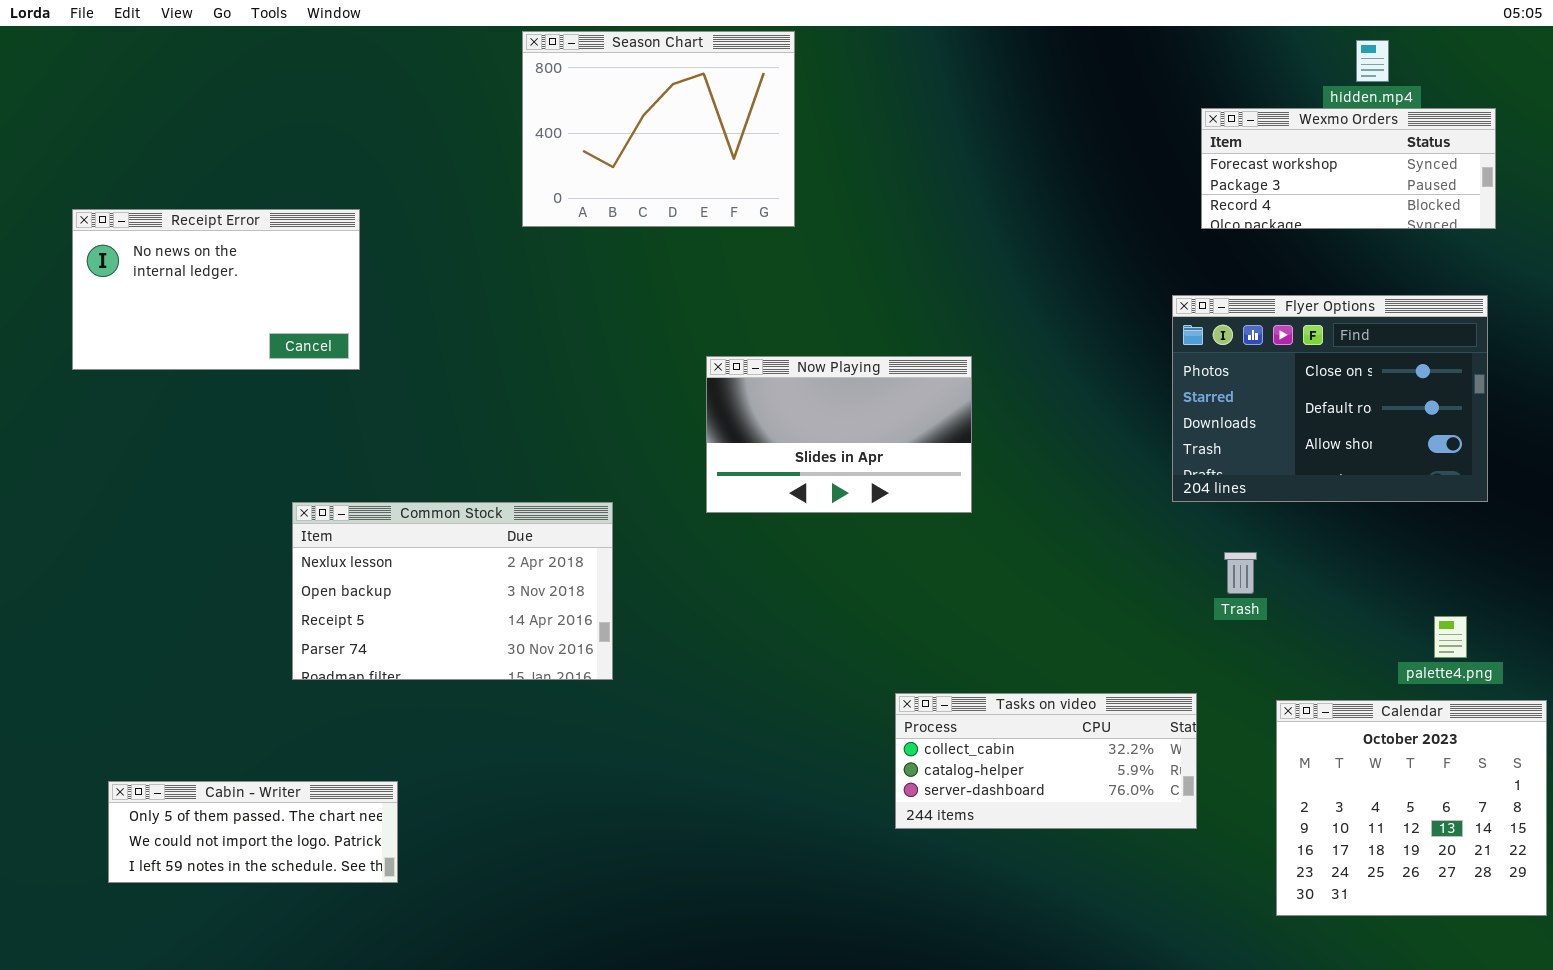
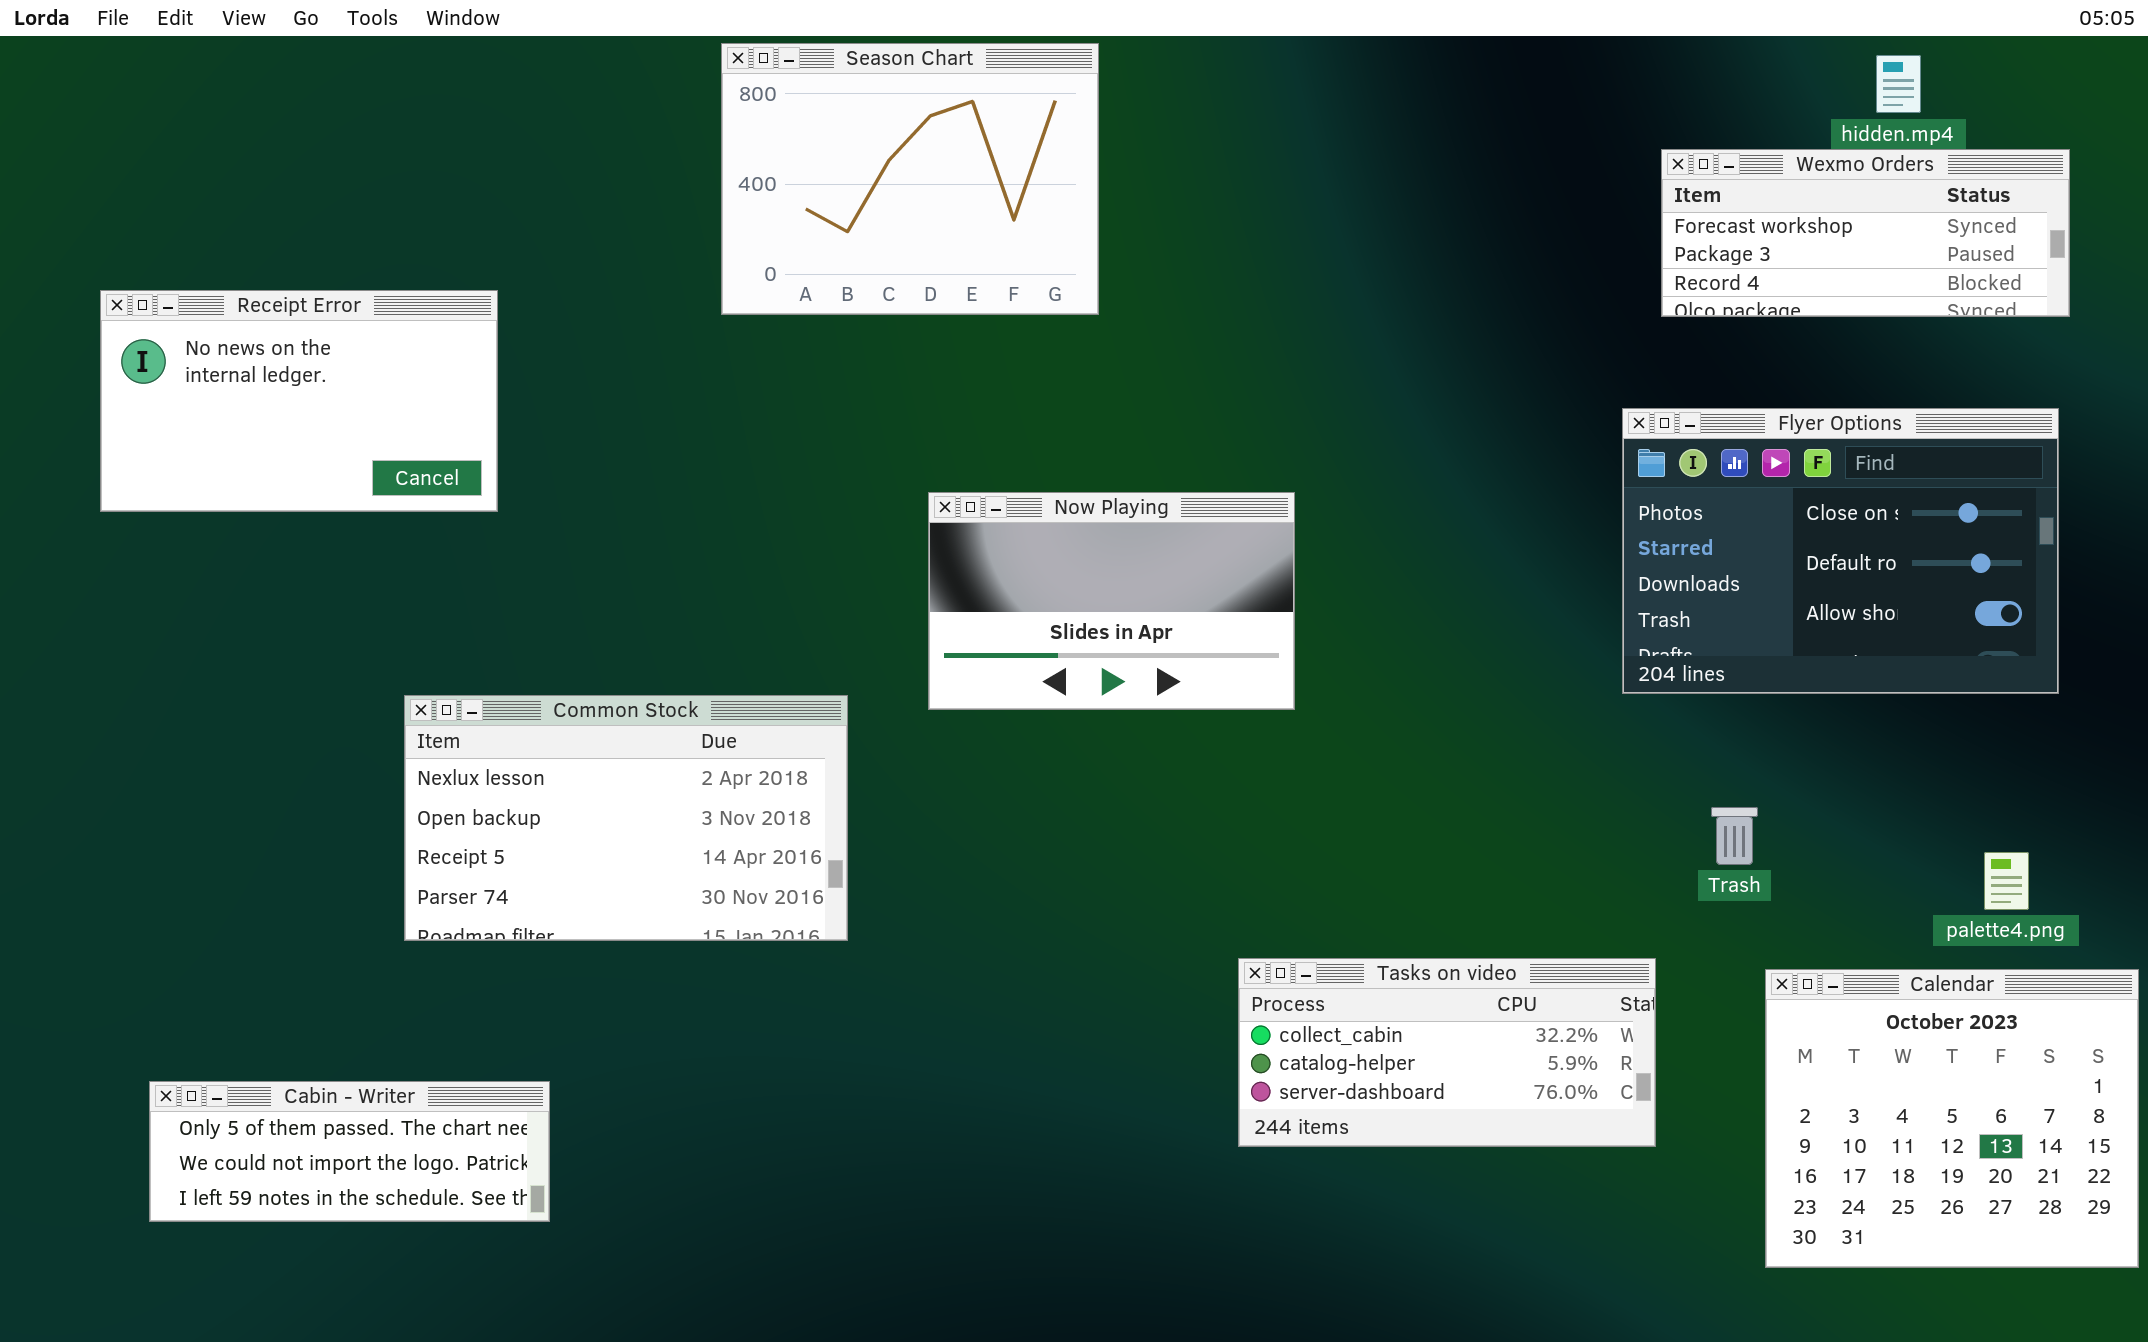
Now Playing: [706,356,972,513] -> [928,492,1295,710], moved
Trash: [1224,552,1257,594] -> [1711,807,1758,865], moved

